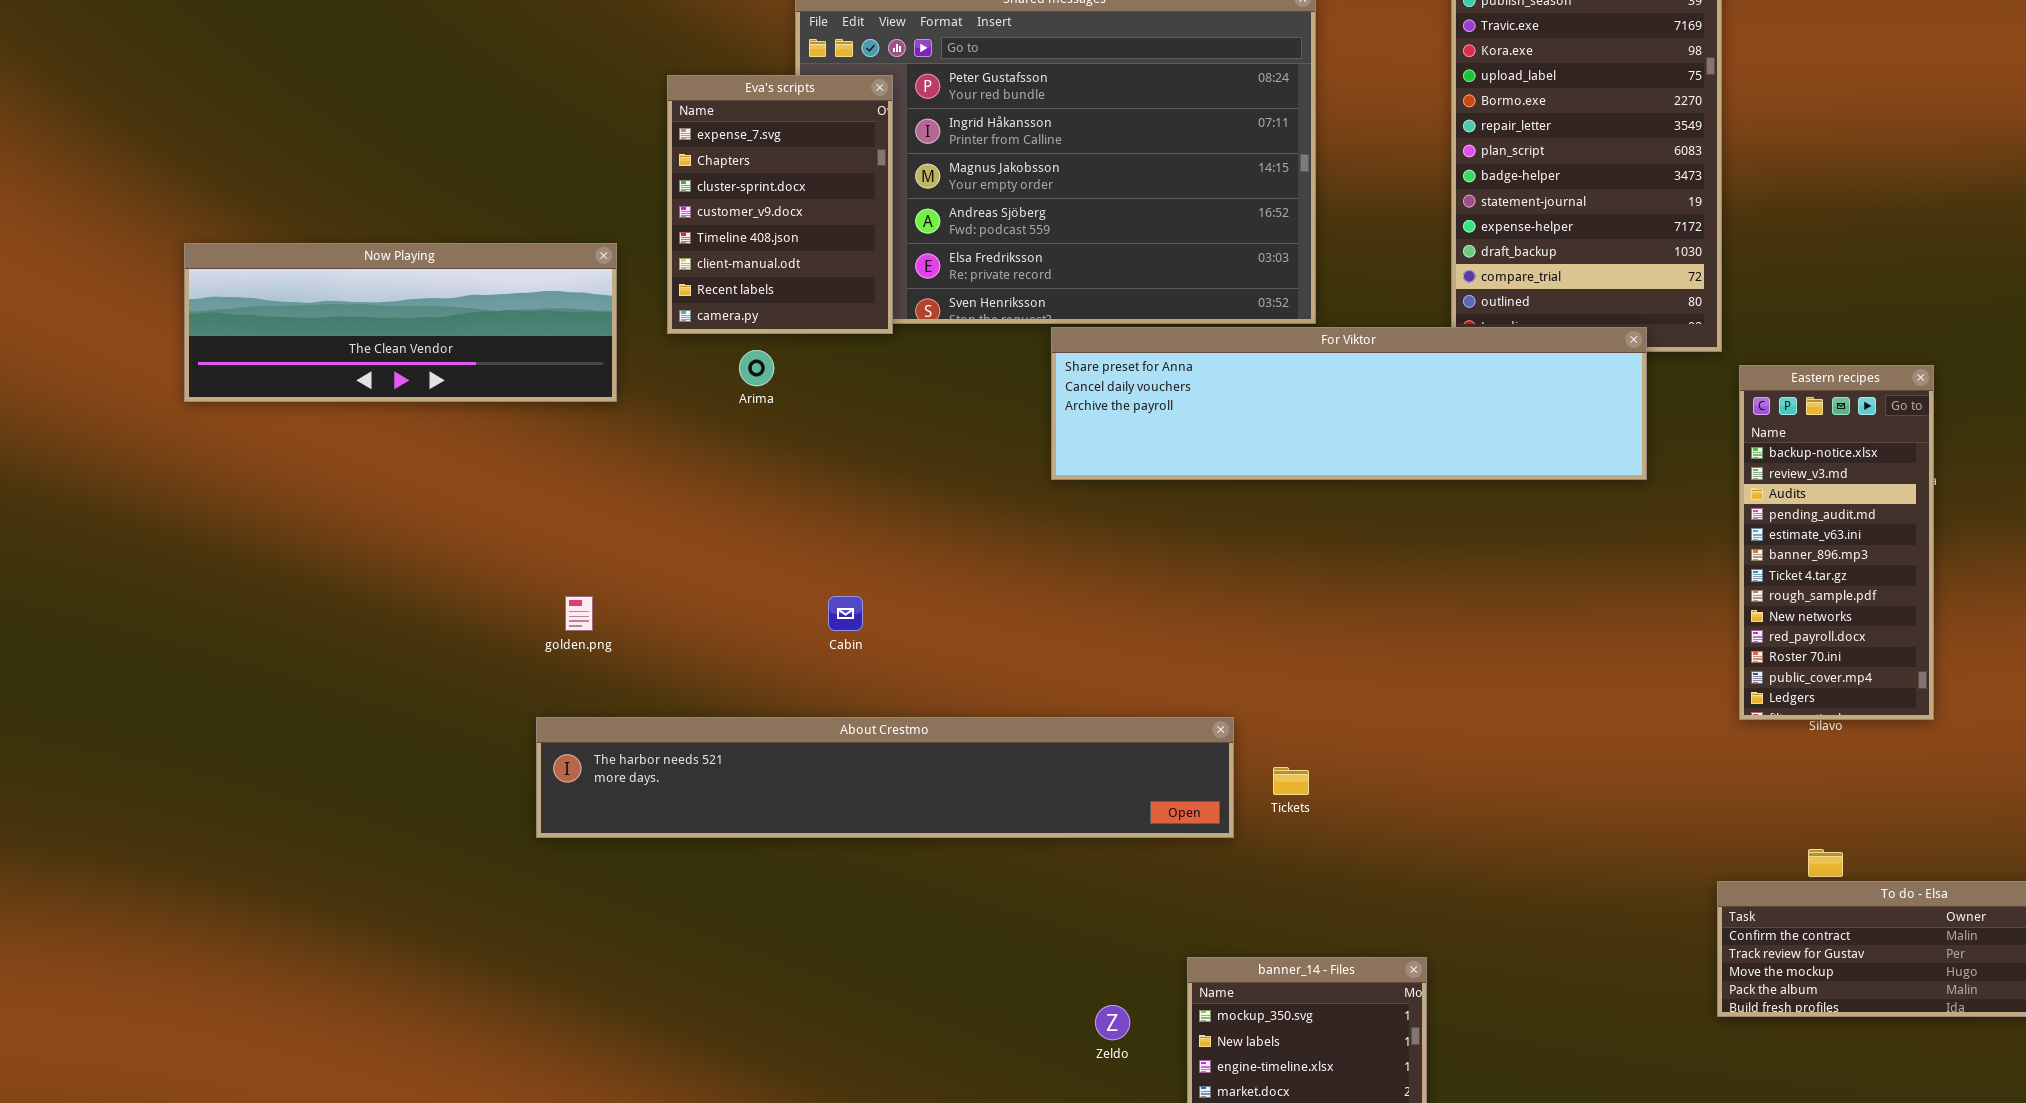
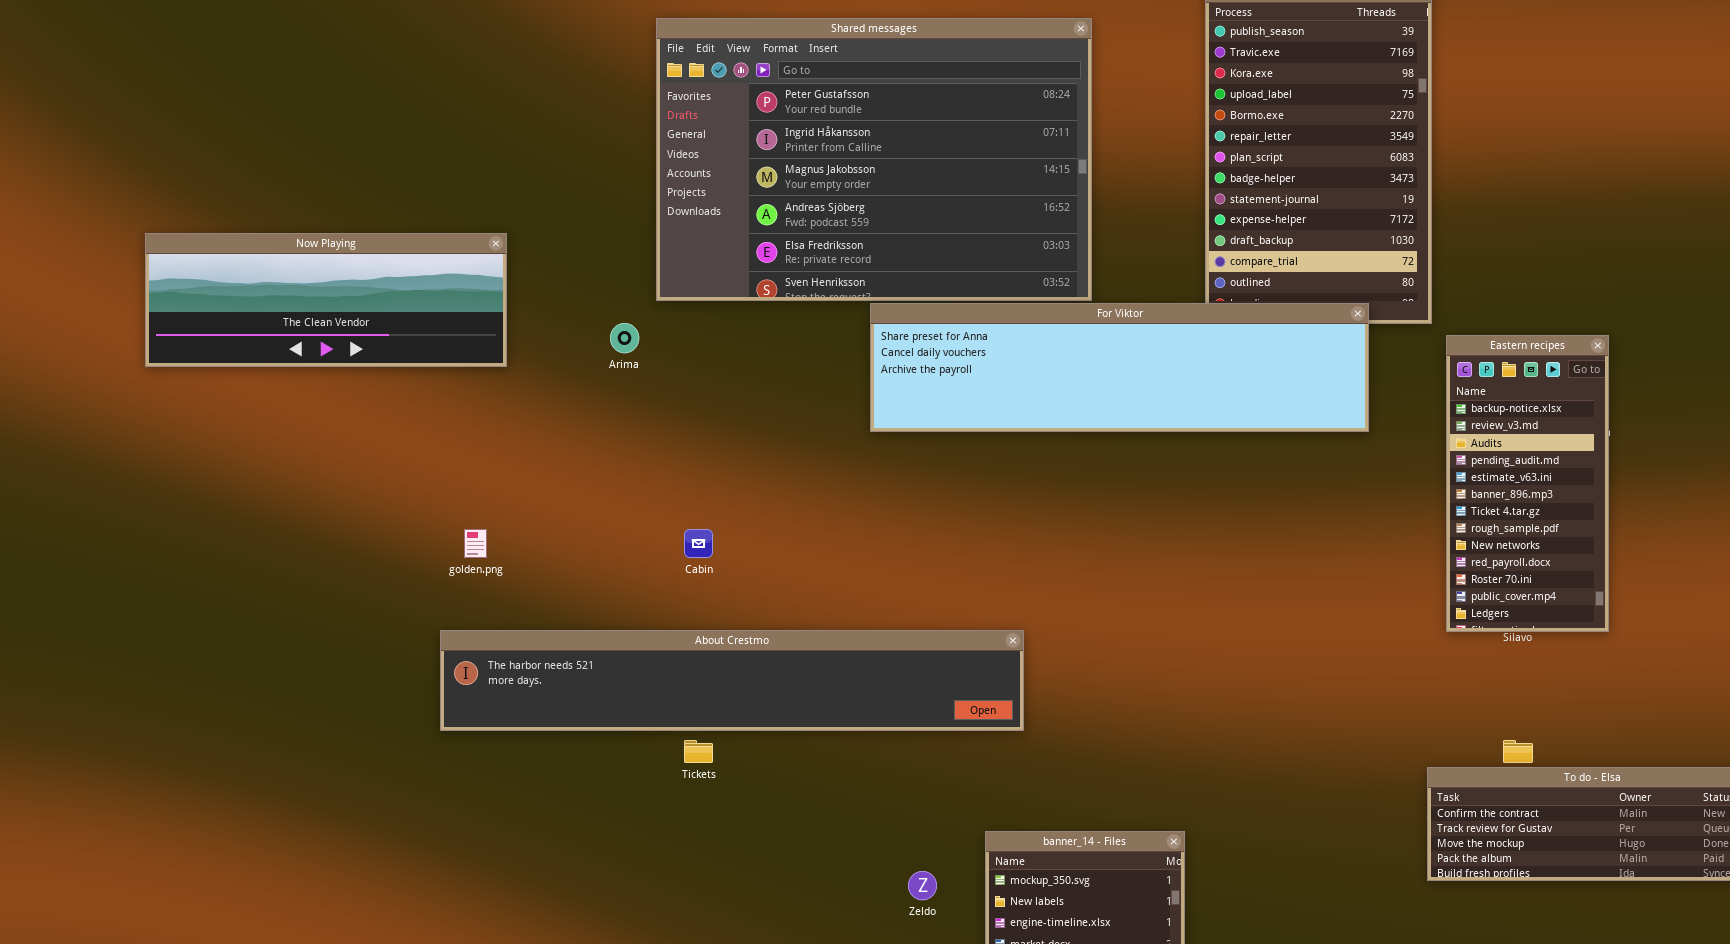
Eva's scripts: [667,75,893,334] -> none, closed
Tickets: [1273,767,1309,795] -> [684,740,713,763], moved

